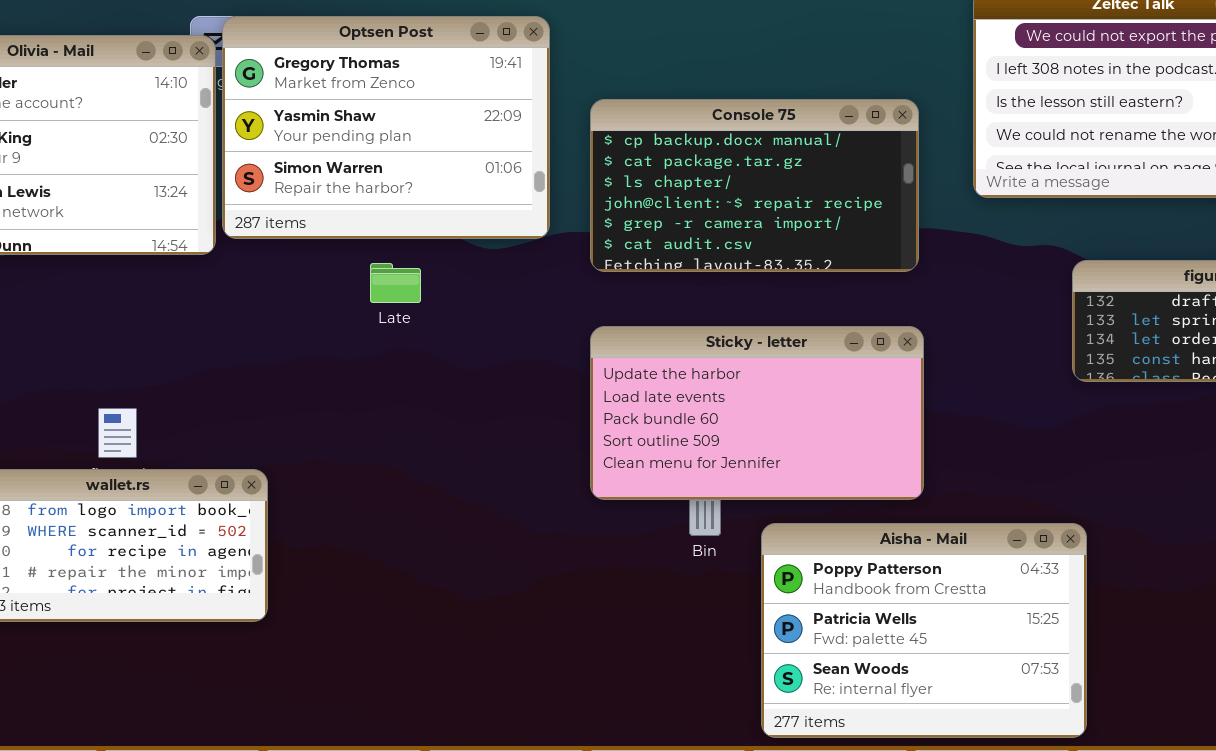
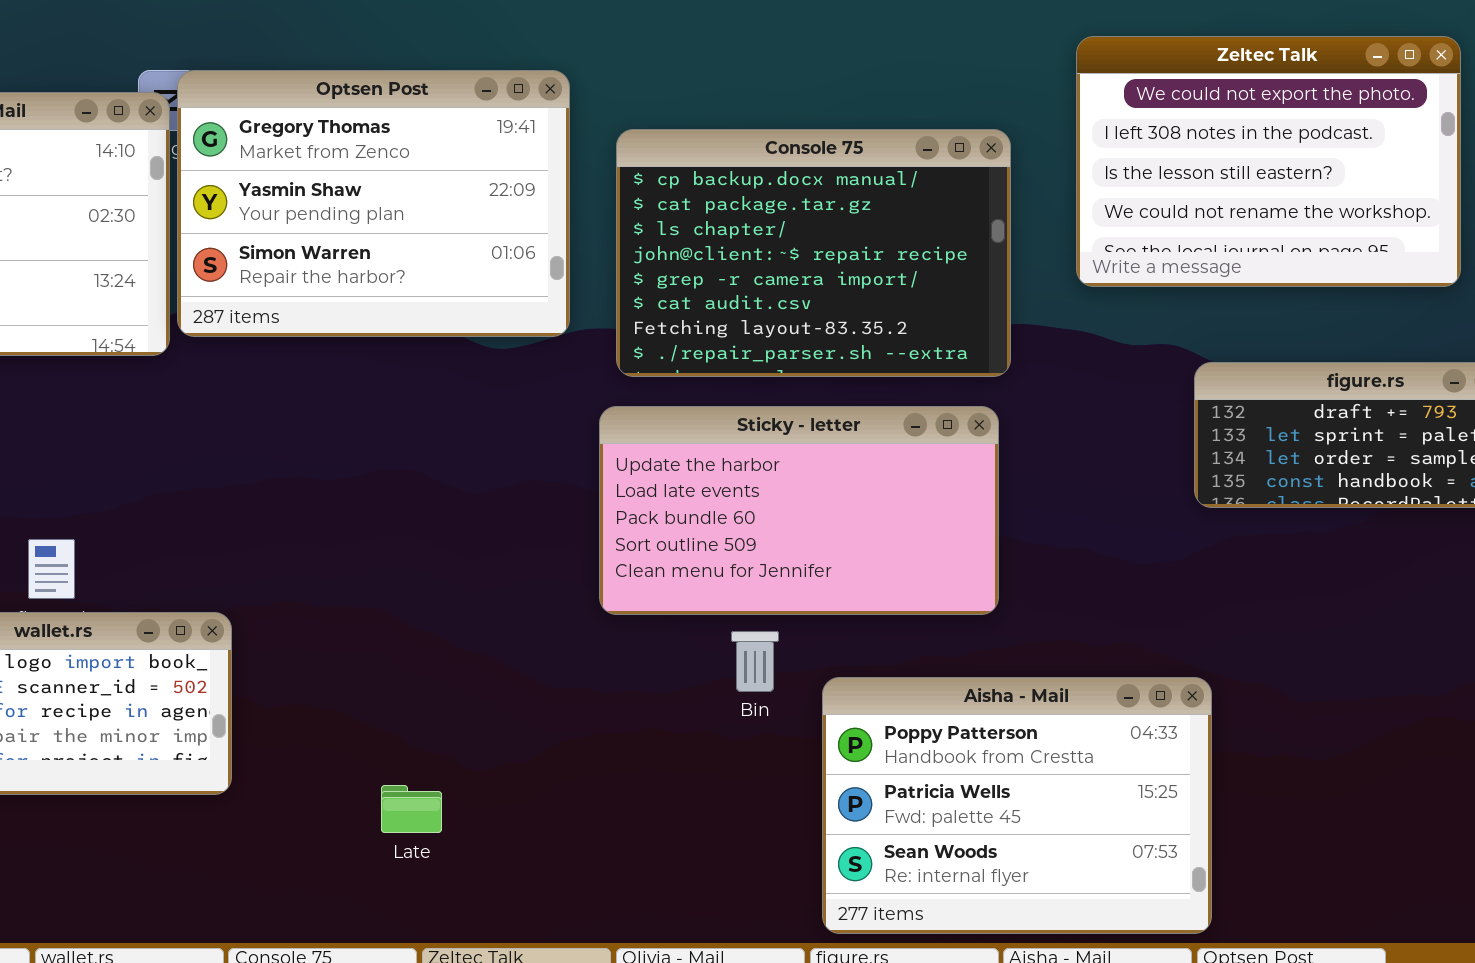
Console 75: [590,99,919,272] -> [616,129,1011,377], resized
Late: [370,263,421,303] -> [381,785,442,833], moved
Sticky - letter: [590,326,924,500] -> [599,406,999,615], moved

